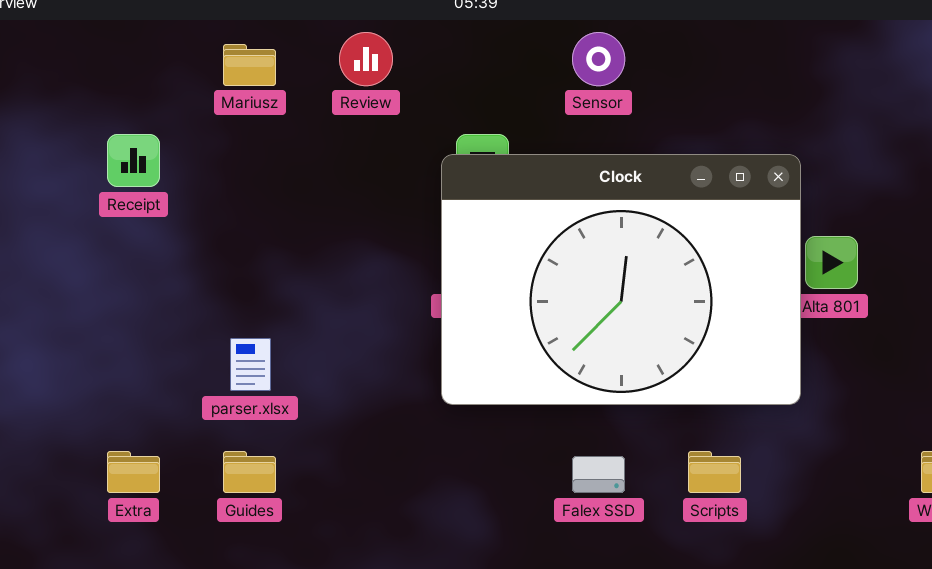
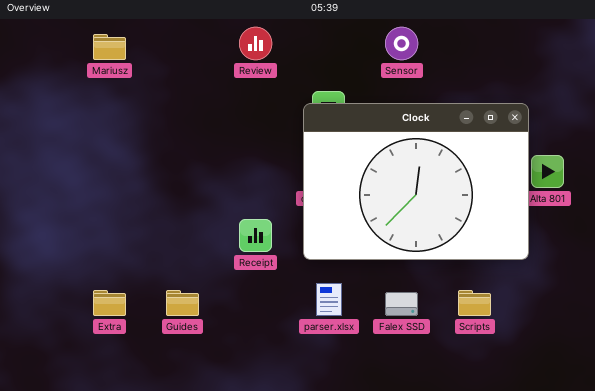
Mariusz: [223,44,276,86] -> [93,34,126,60], moved
Receipt: [107,134,160,187] -> [239,219,272,252], moved
parser.xlsx: [230,338,271,391] -> [316,283,342,316], moved

